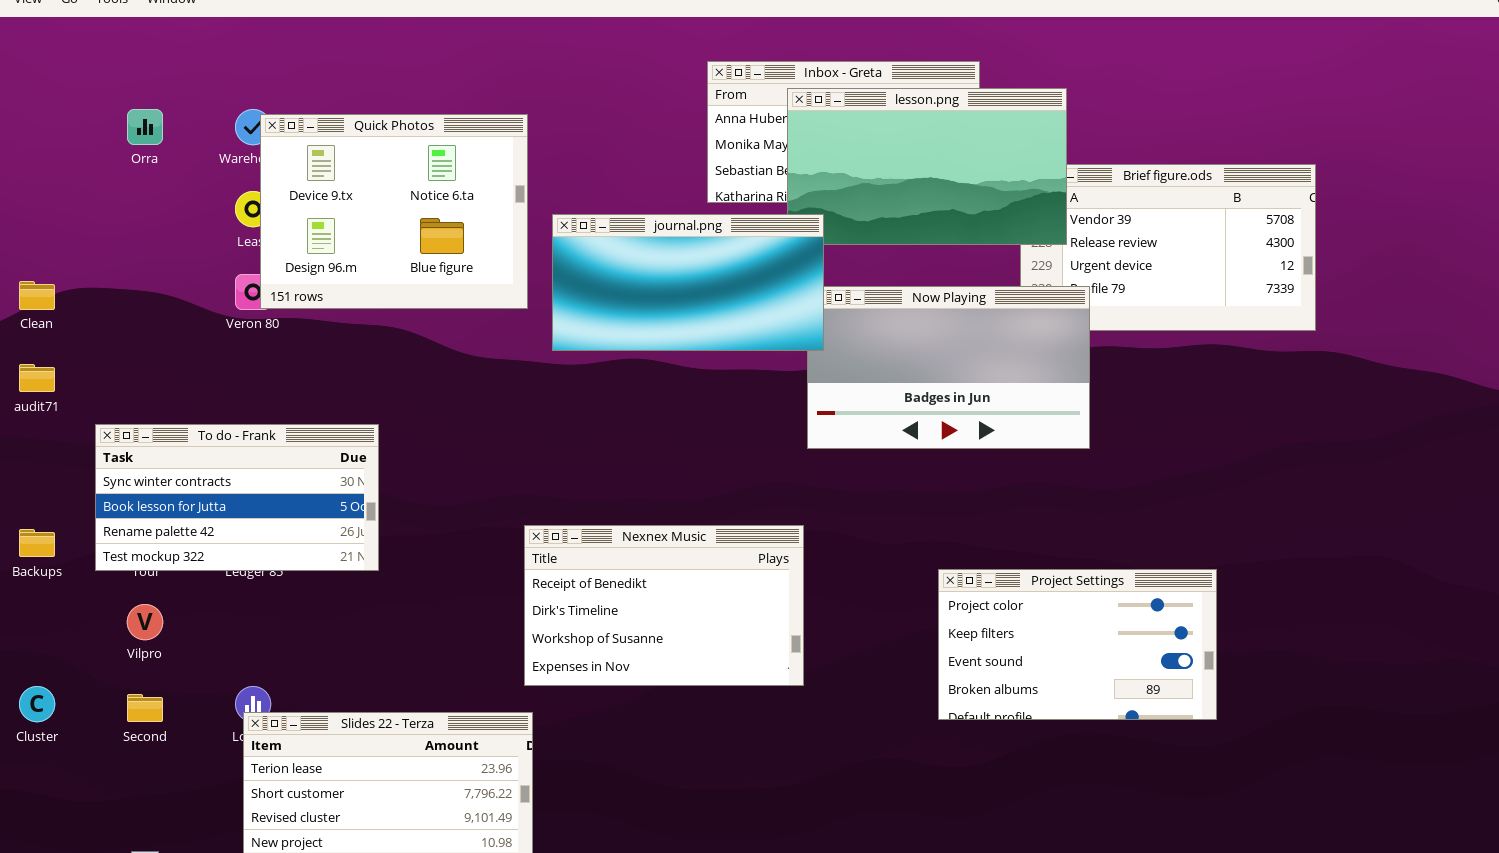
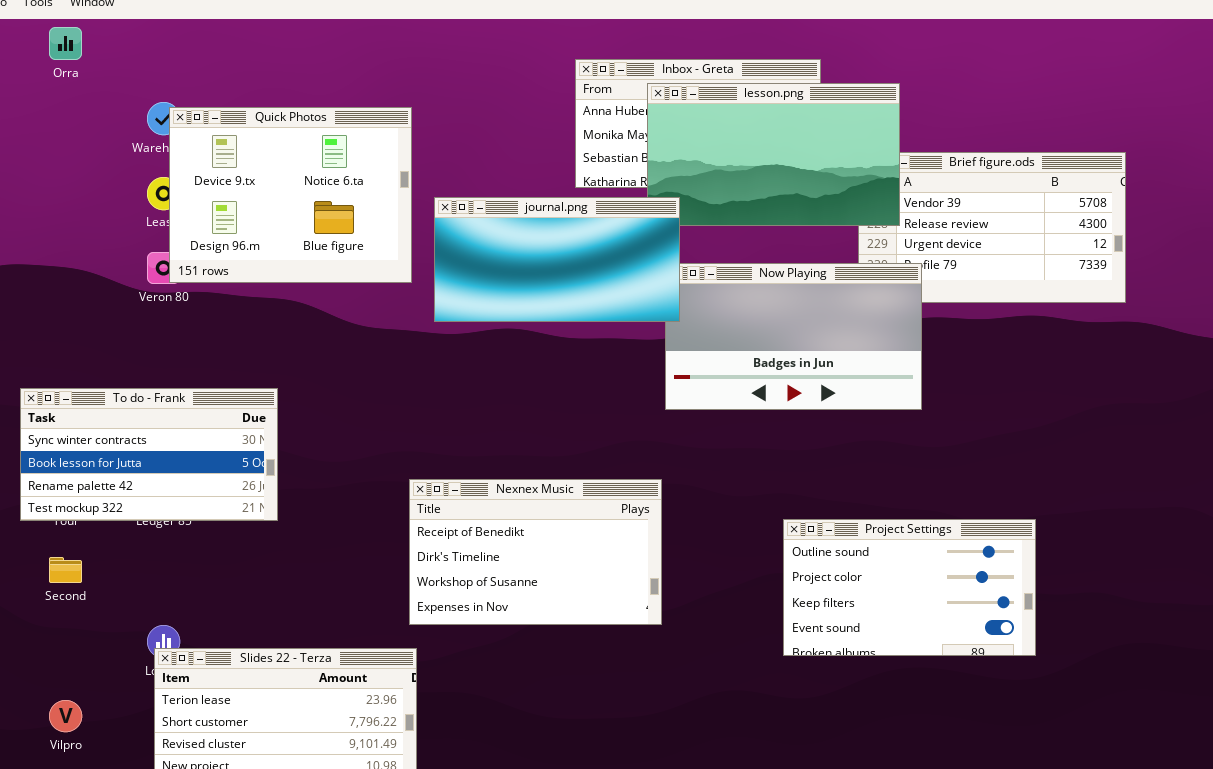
Orra: [127,109,163,145] -> [49,27,82,60], moved
Project Settings: [938,569,1217,720] -> [783,519,1036,656], scrolled up 1 row
Vilpro: [127,604,163,640] -> [49,700,82,732], moved
Second: [127,694,163,722] -> [49,557,82,583], moved

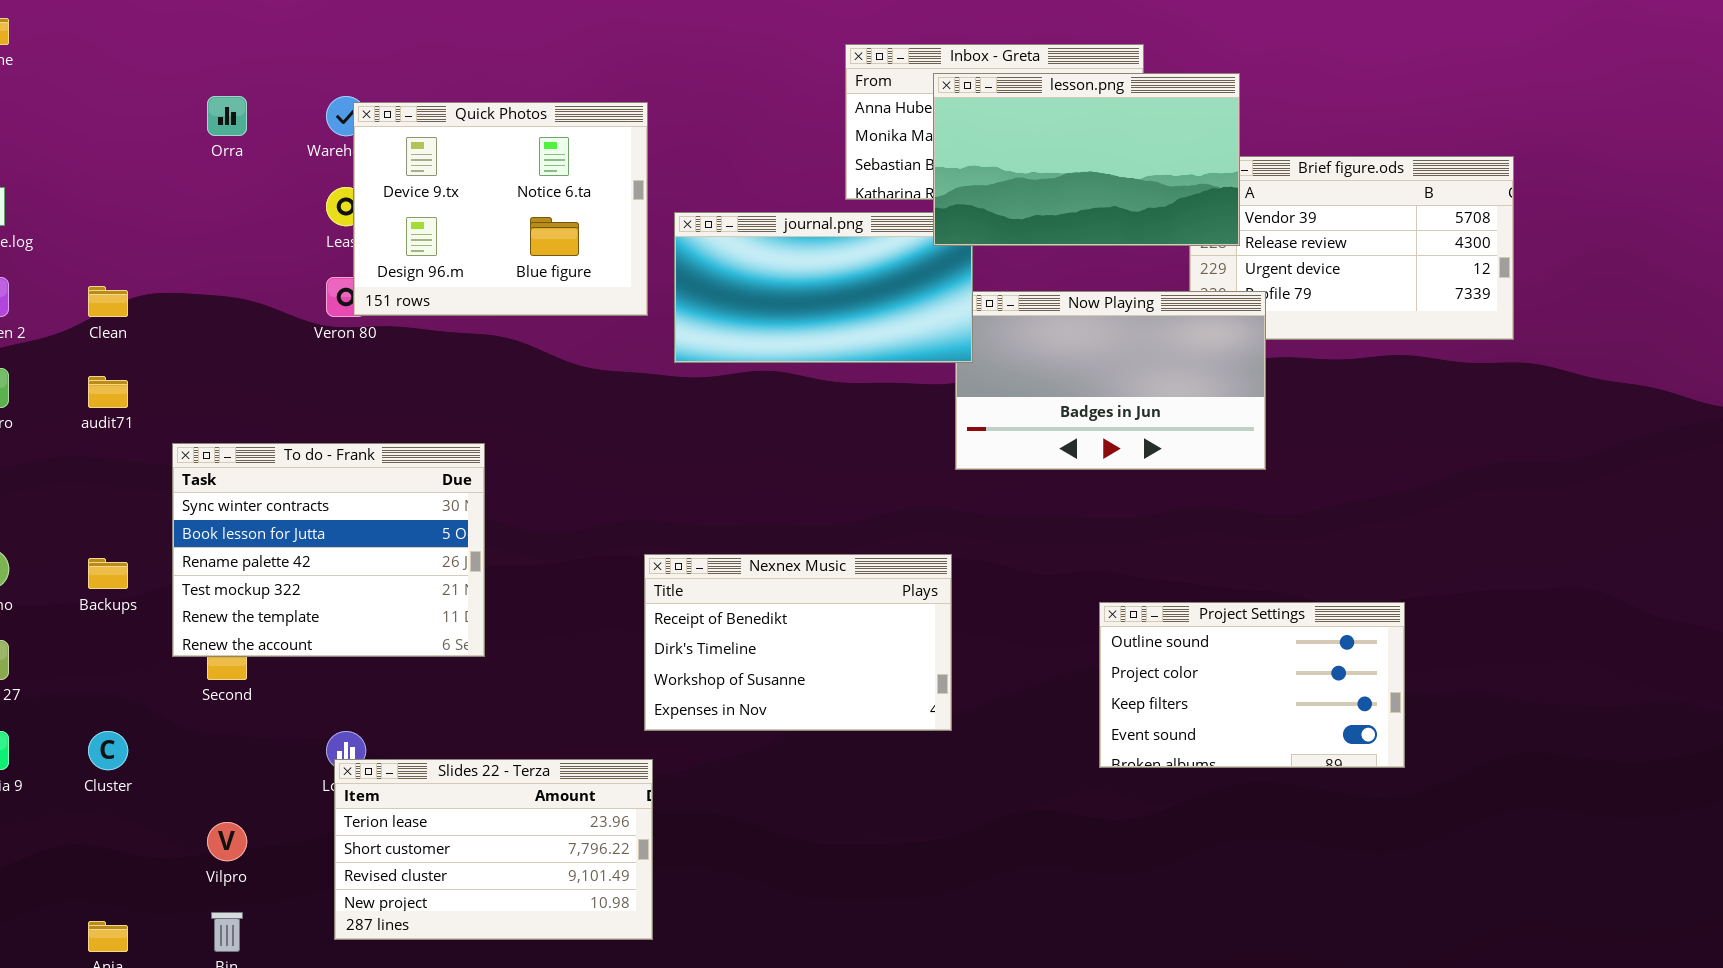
Orra: [49,27,82,60] -> [207,96,247,136], moved
lesson.png: [647,83,900,226] -> [933,73,1240,246], raised
To do - Frank: [20,388,278,521] -> [172,443,485,657], resized

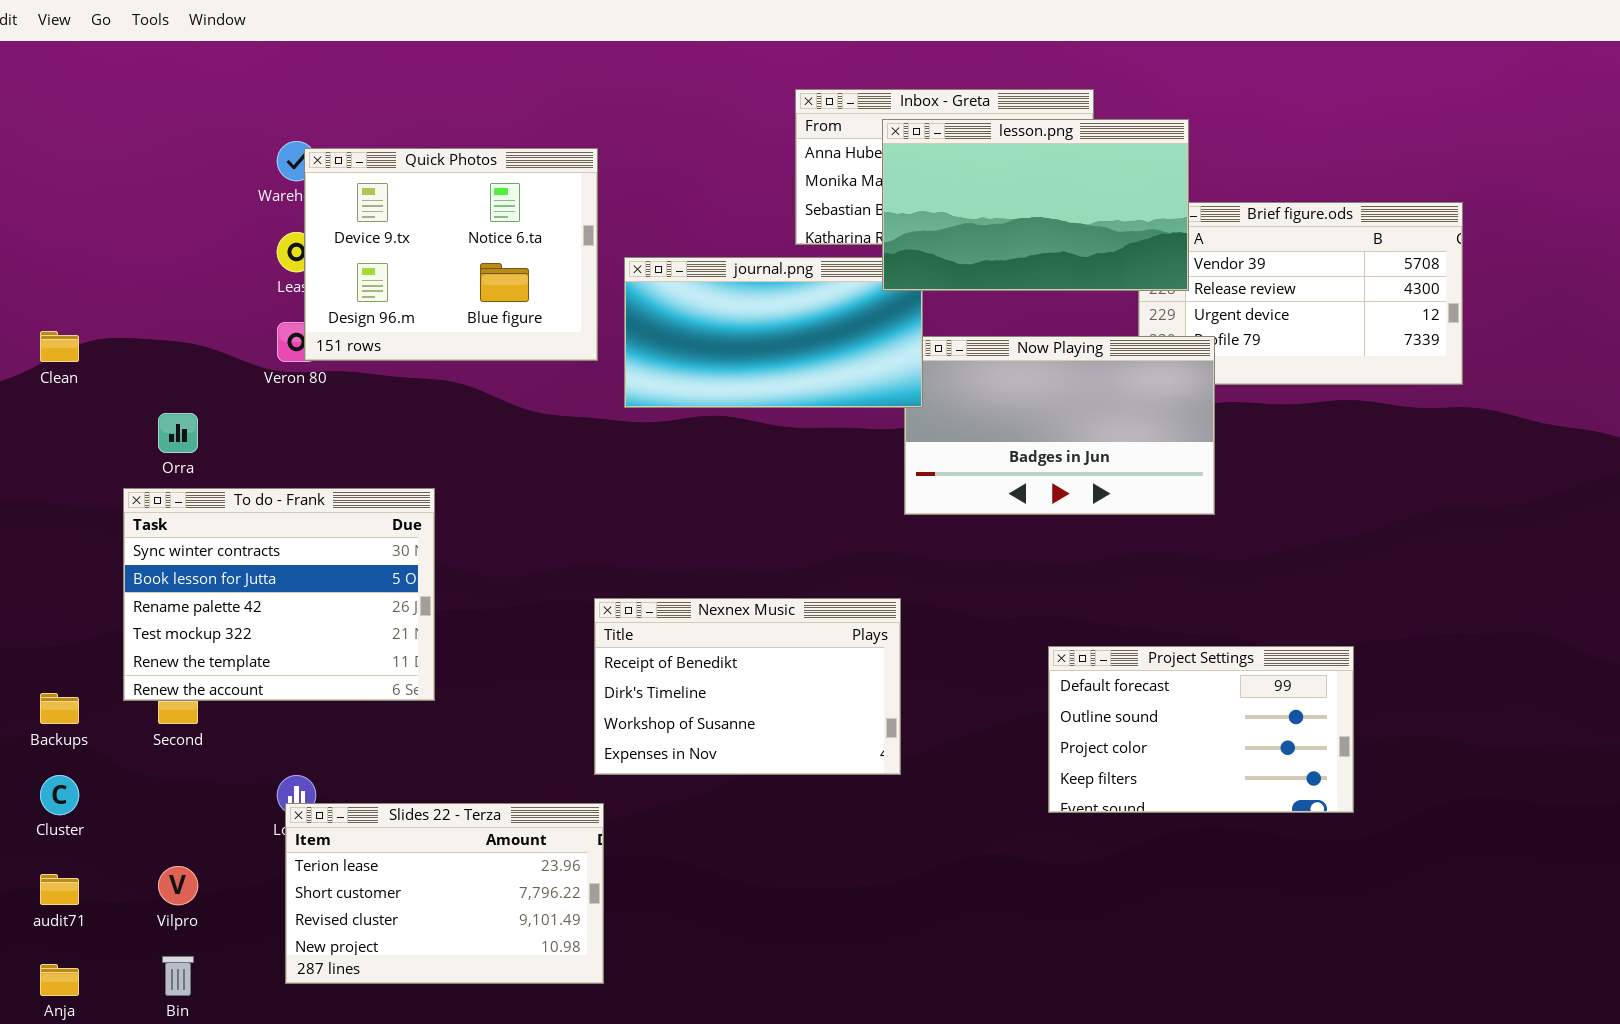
Orra: [207,96,247,136] -> [158,413,198,453], moved
audit71: [88,376,128,408] -> [40,874,79,905], moved
Backups: [88,558,128,589] -> [40,693,79,724], moved
Project Settings: [1099,602,1405,768] -> [1048,646,1354,813], scrolled up 1 row

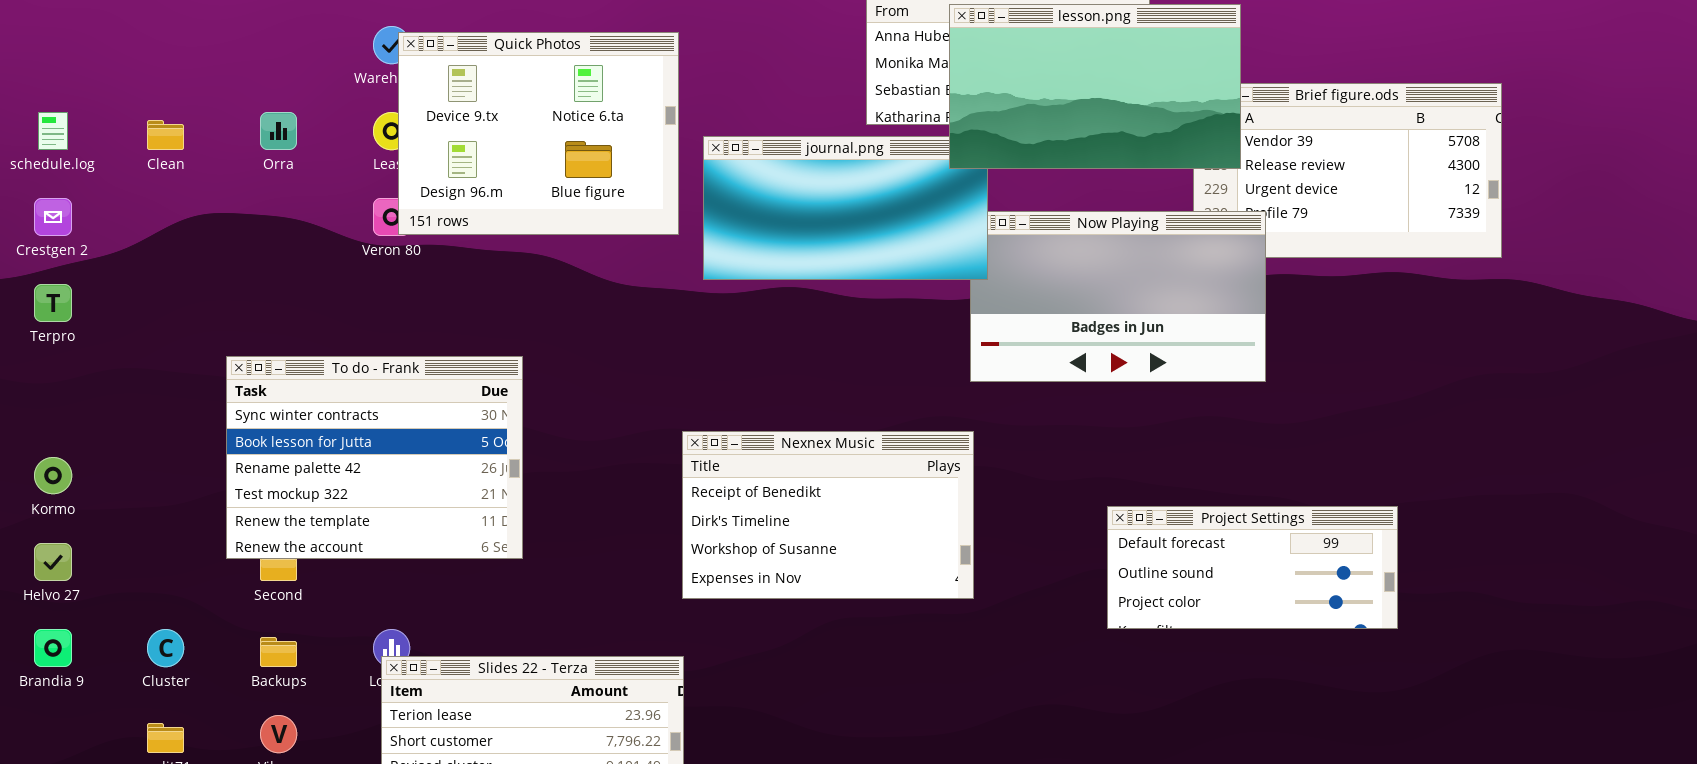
Clean: [40,331,79,362] -> [147,120,184,150], moved
Orra: [158,413,198,453] -> [260,112,297,150], moved
Nexnex Music: [594,598,901,775] -> [682,431,974,599], moved
Project Settings: [1048,646,1354,813] -> [1107,506,1398,629], resized
Backups: [40,693,79,724] -> [260,637,297,667], moved

